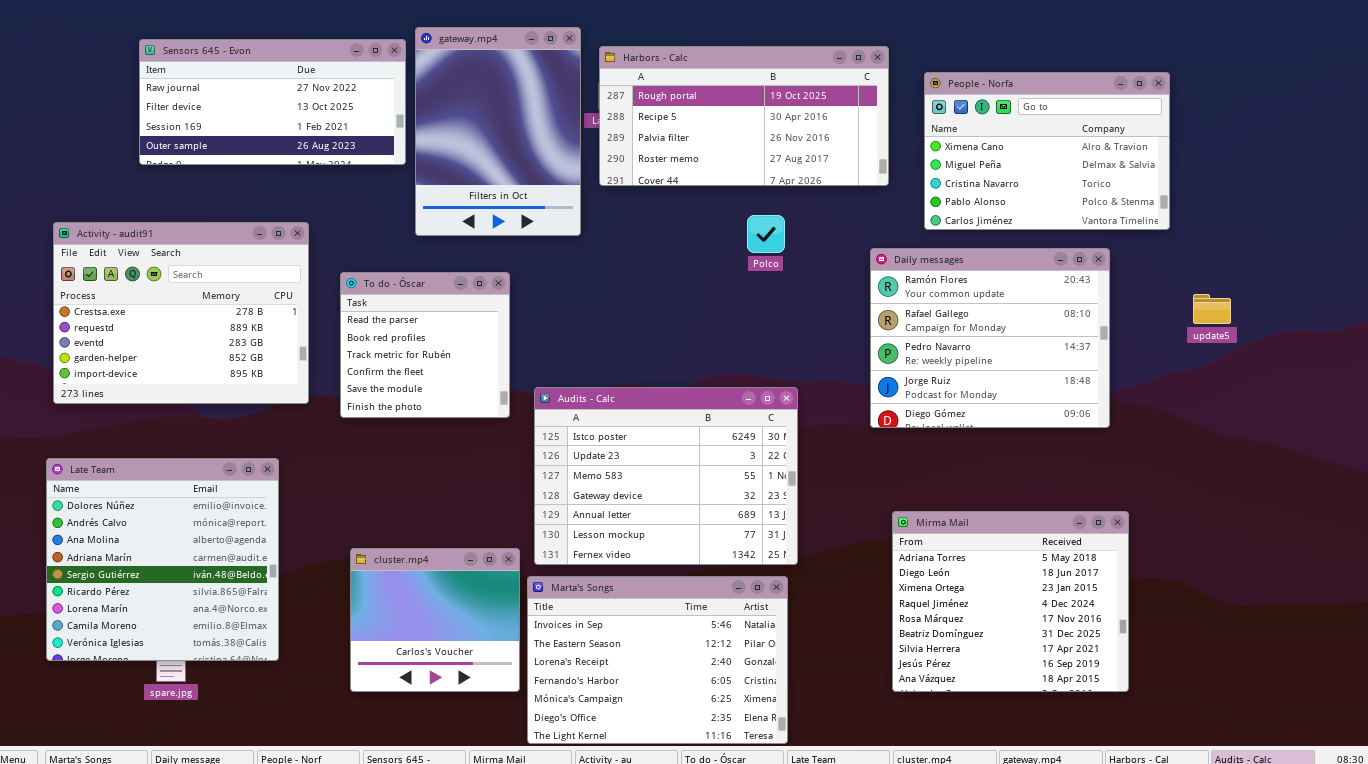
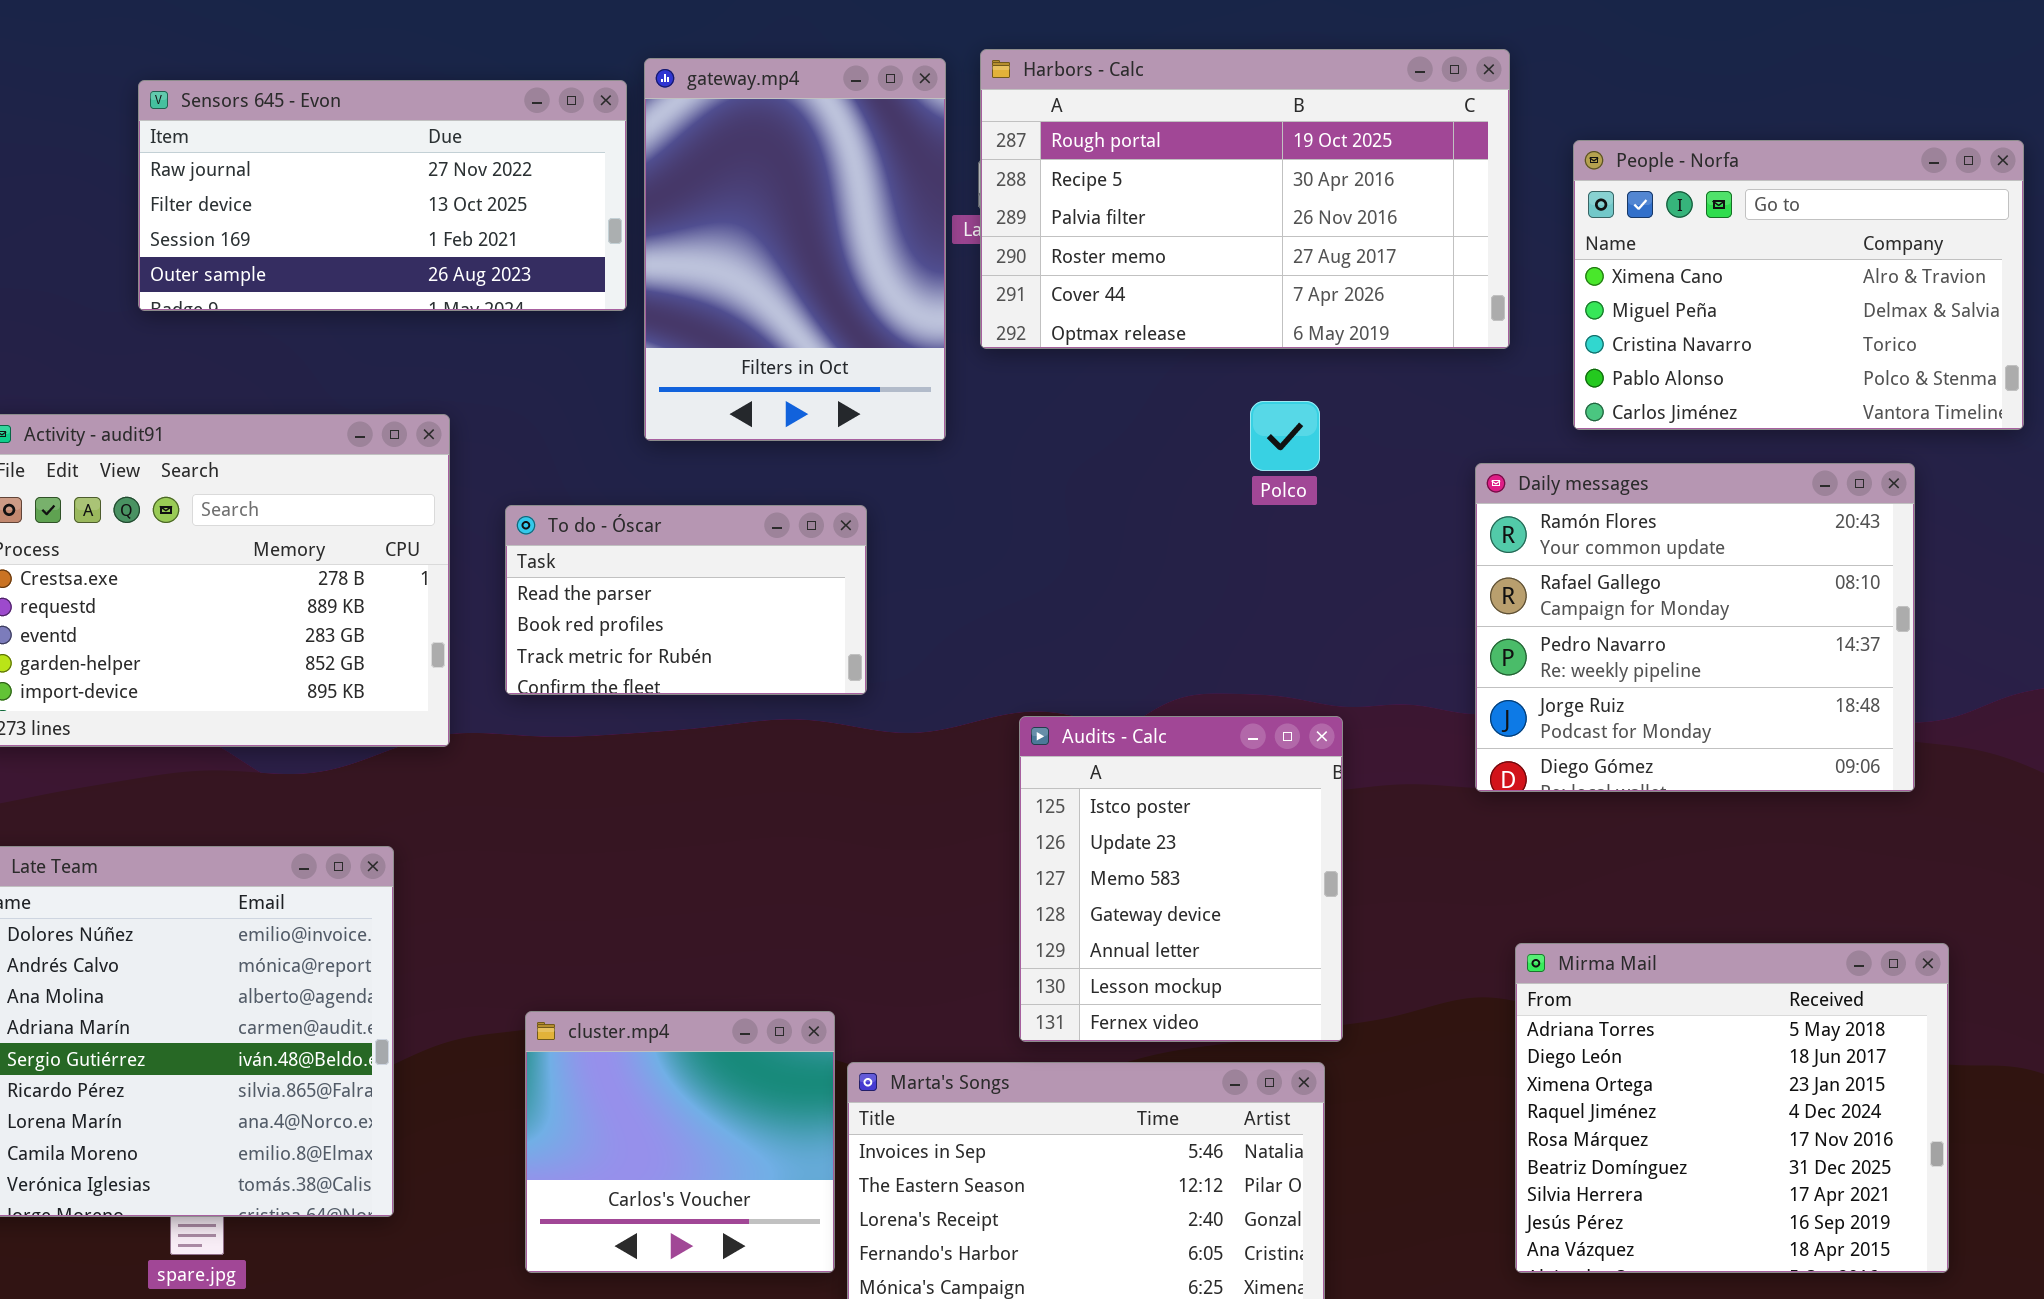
Harbors - Calc: [599,46,889,186] -> [980,49,1510,349], resized
To do - Óscar: [340,272,510,418] -> [505,505,867,695], resized
Audits - Calc: [534,387,798,565] -> [1019,716,1343,1042], resized

